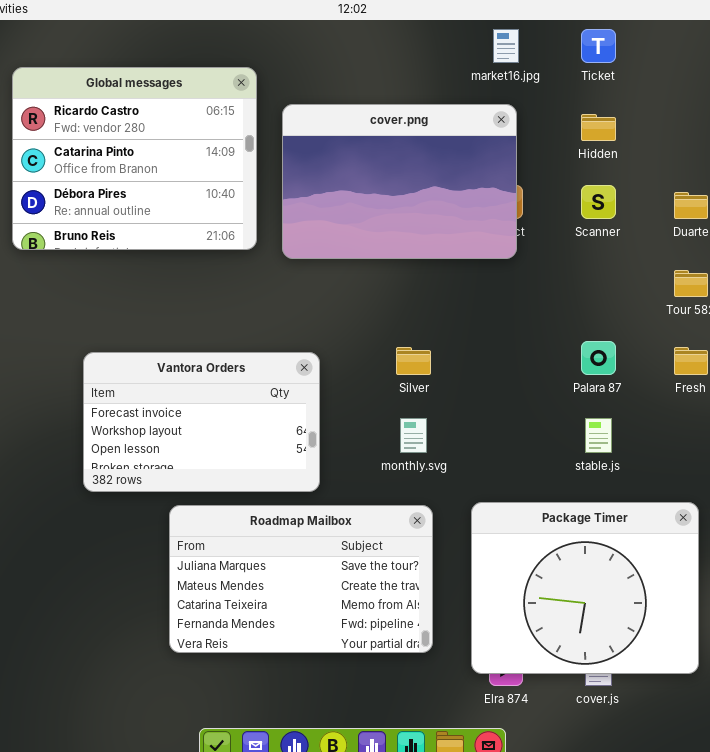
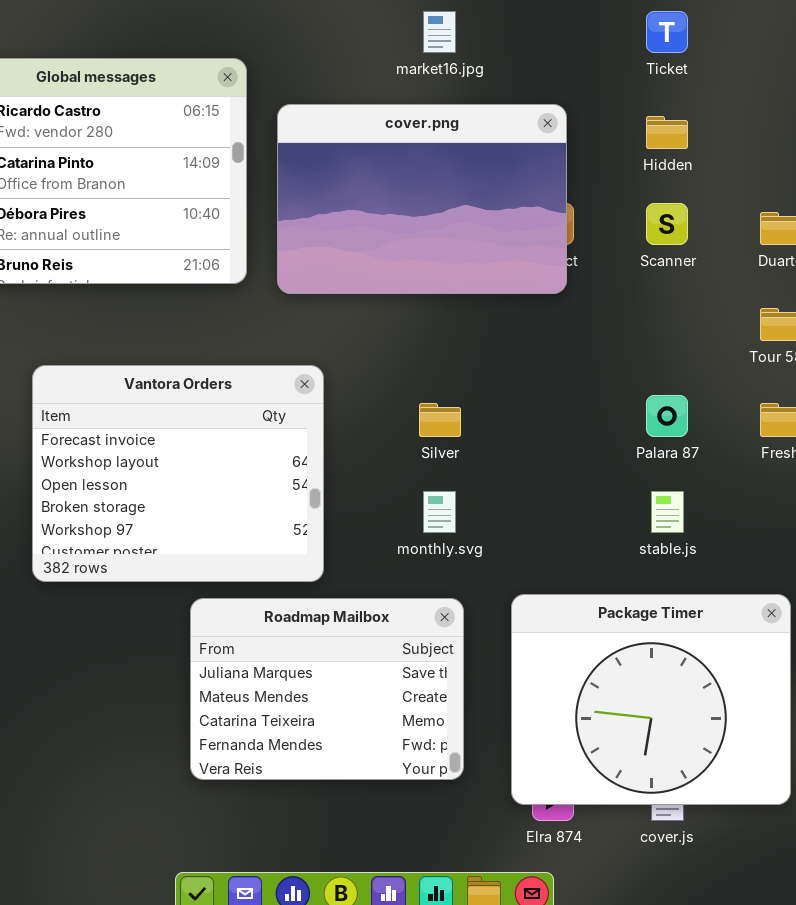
market16.jpg: [493,29,519,63] -> [423,11,456,53], moved
Vantora Orders: [83,352,320,492] -> [32,365,324,582], resized
Roadmap Mailbox: [169,505,433,653] -> [190,598,464,780], resized

